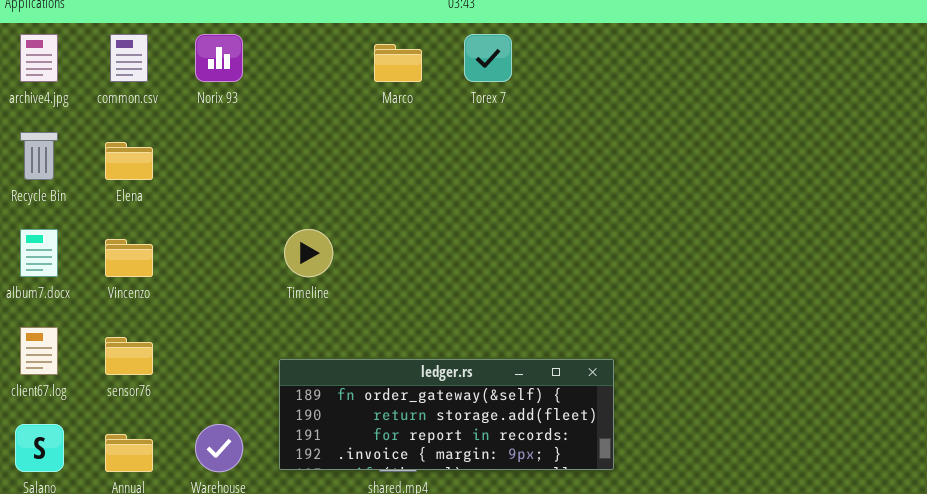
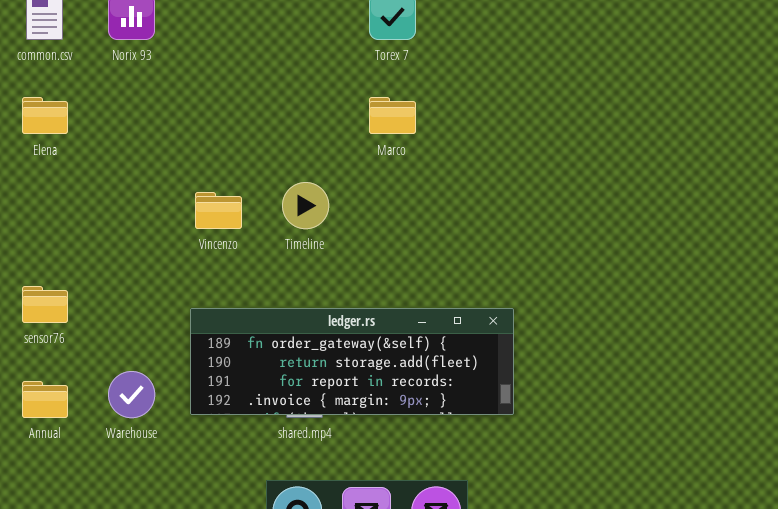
Marco: [374,44,422,82] -> [369,97,416,134], moved
Timeline: [284,229,333,277] -> [282,182,329,229], moved
Vincenzo: [105,239,153,277] -> [195,192,242,229], moved

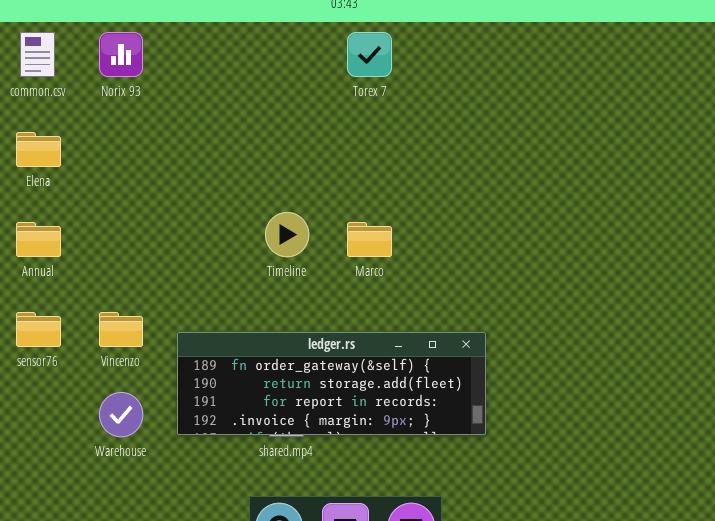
Marco: [369,97,416,134] -> [347,222,392,257], moved
Vincenzo: [195,192,242,229] -> [99,312,143,347], moved
Annual: [22,381,68,418] -> [16,222,61,257], moved

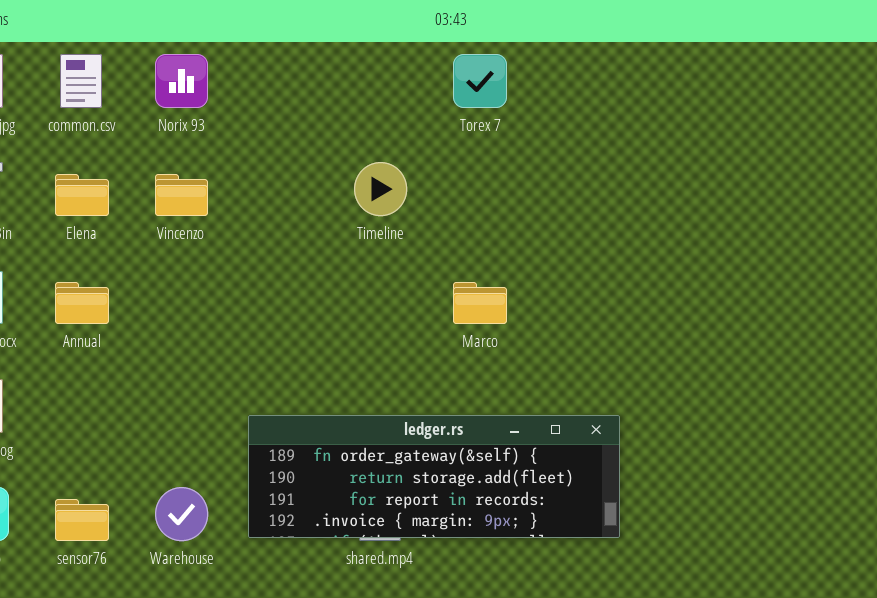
Timeline: [265,212,309,257] -> [354,162,407,216], moved
sensor76: [16,312,61,347] -> [55,499,109,541], moved
Vincenzo: [99,312,143,347] -> [155,174,208,216], moved

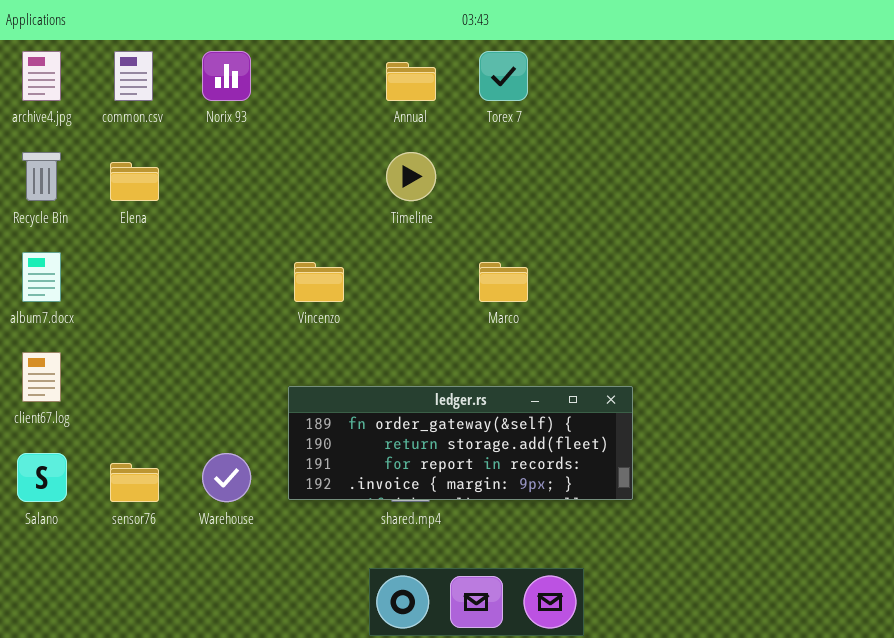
Vincenzo: [155,174,208,216] -> [294,262,344,302], moved
Annual: [55,282,109,324] -> [386,62,436,101], moved

